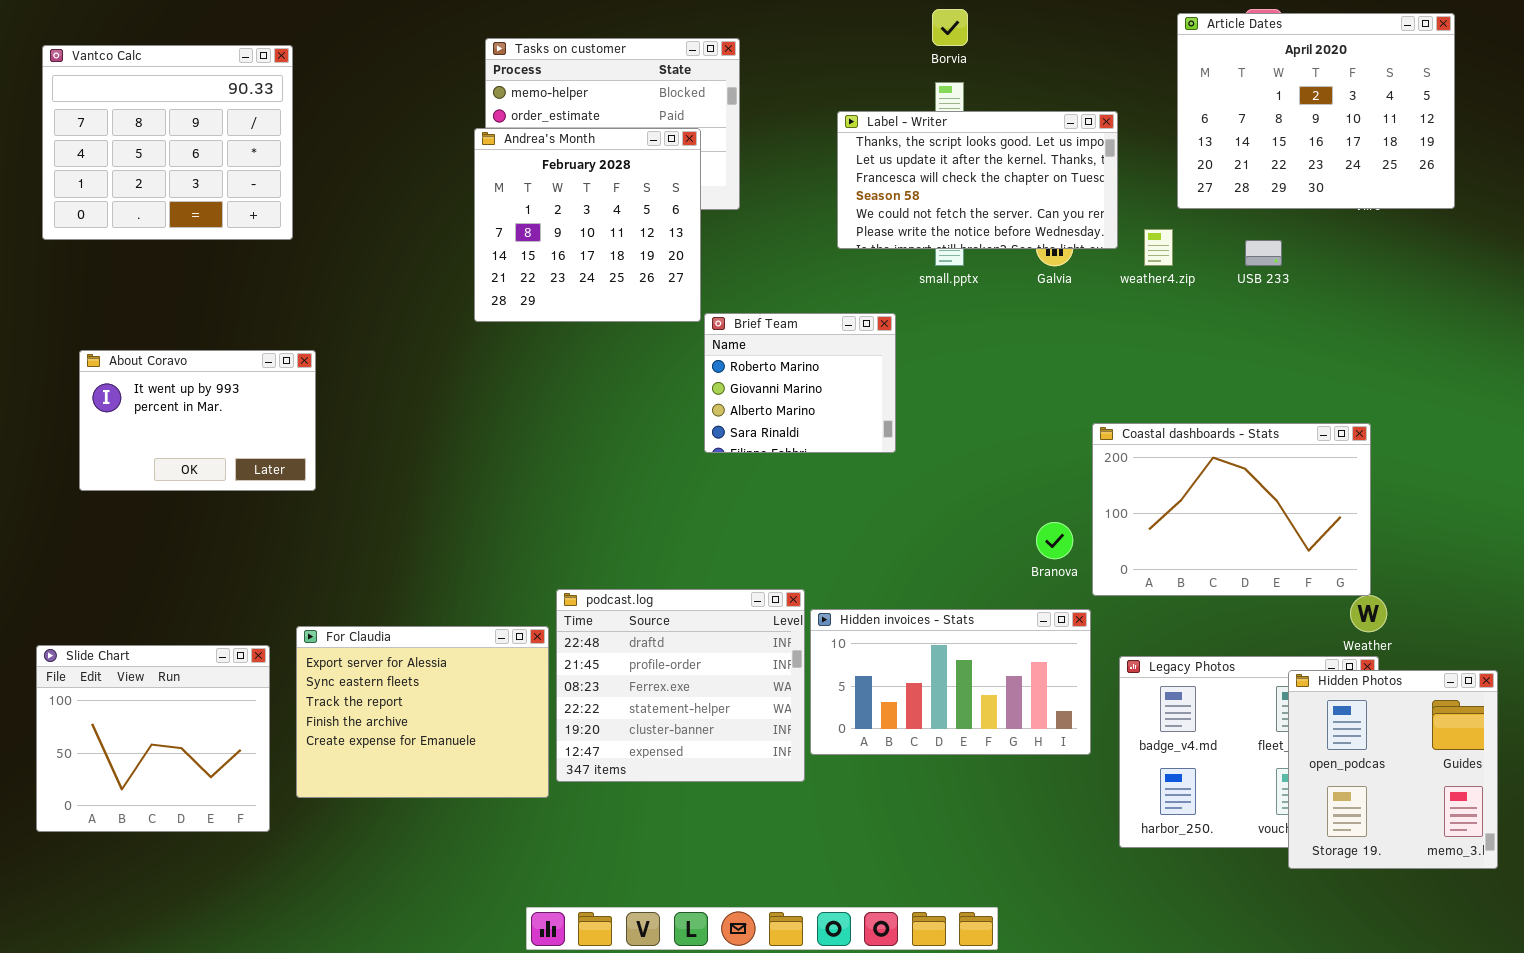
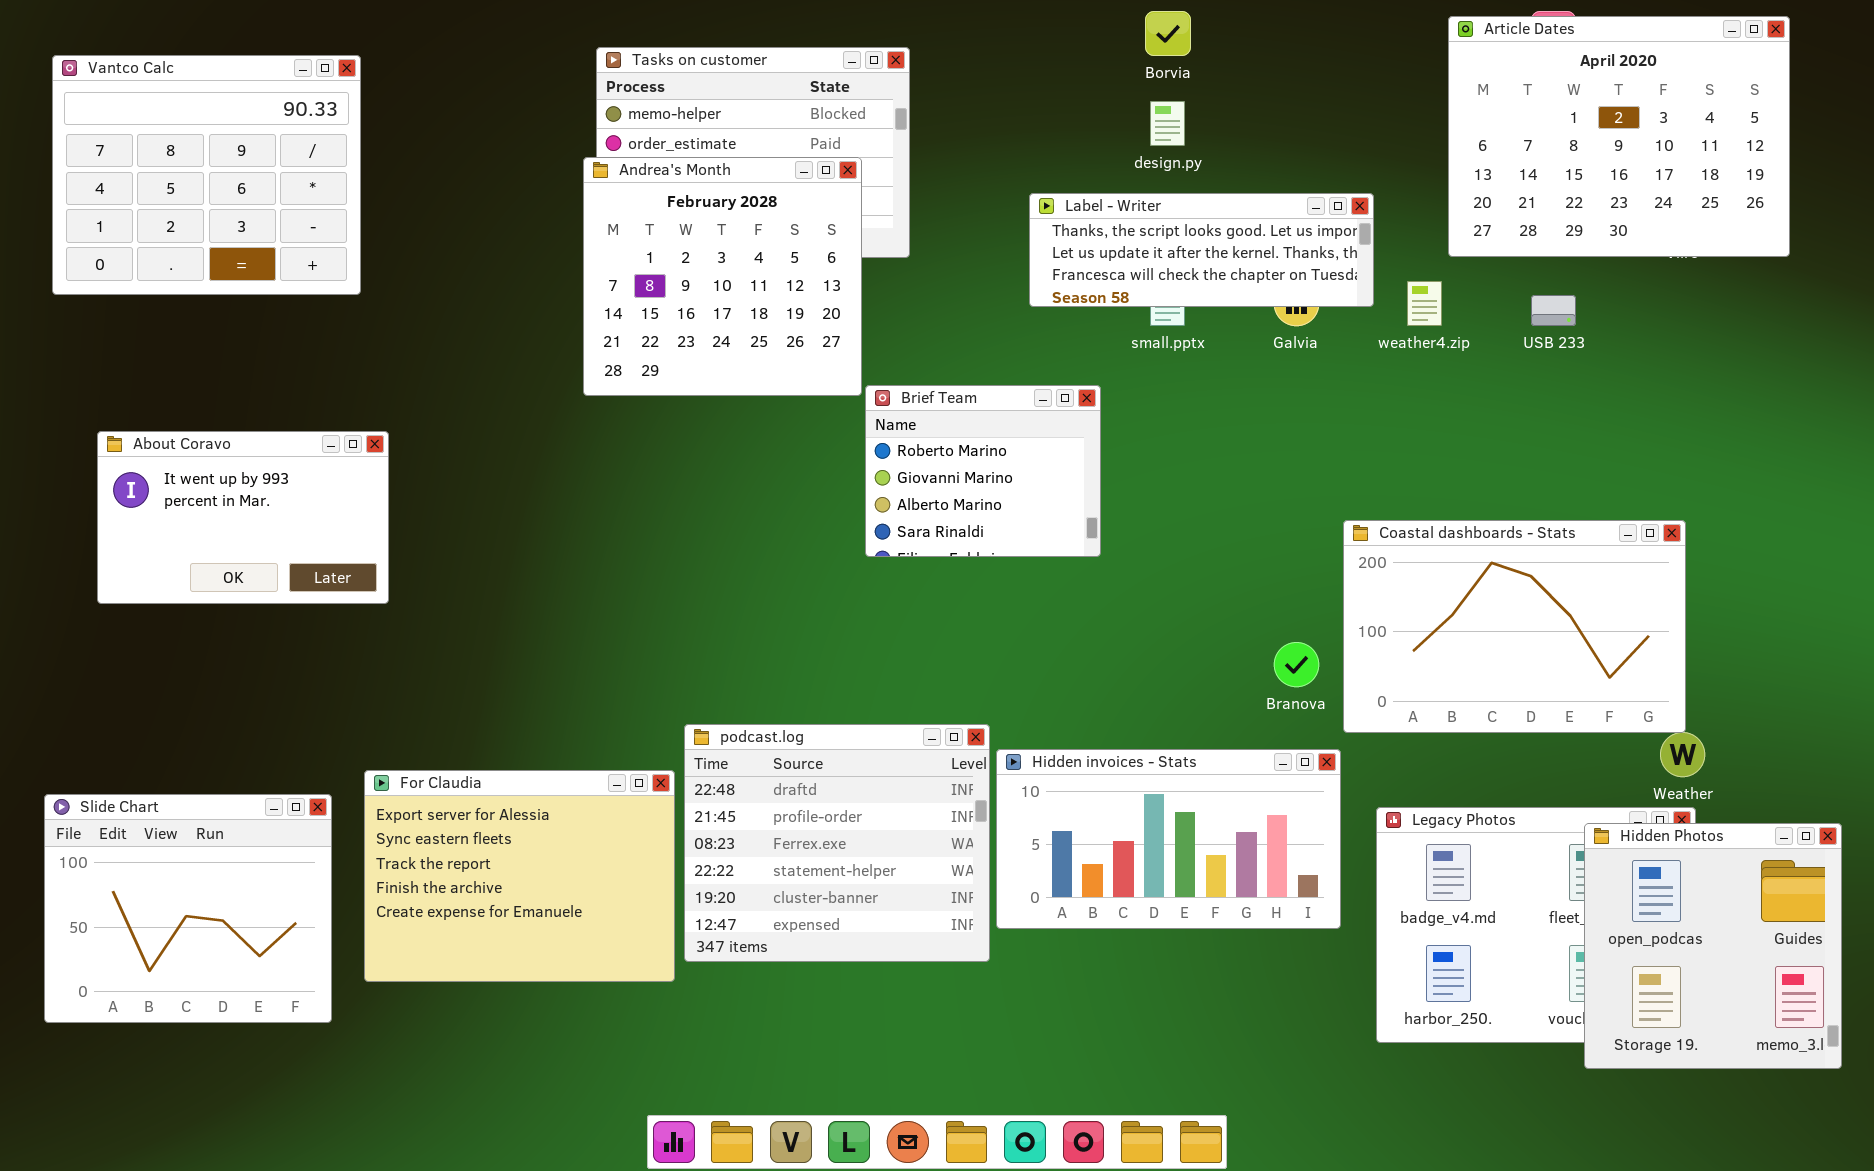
Label - Writer: [837,111,1118,249] -> [1029,193,1374,307], resized

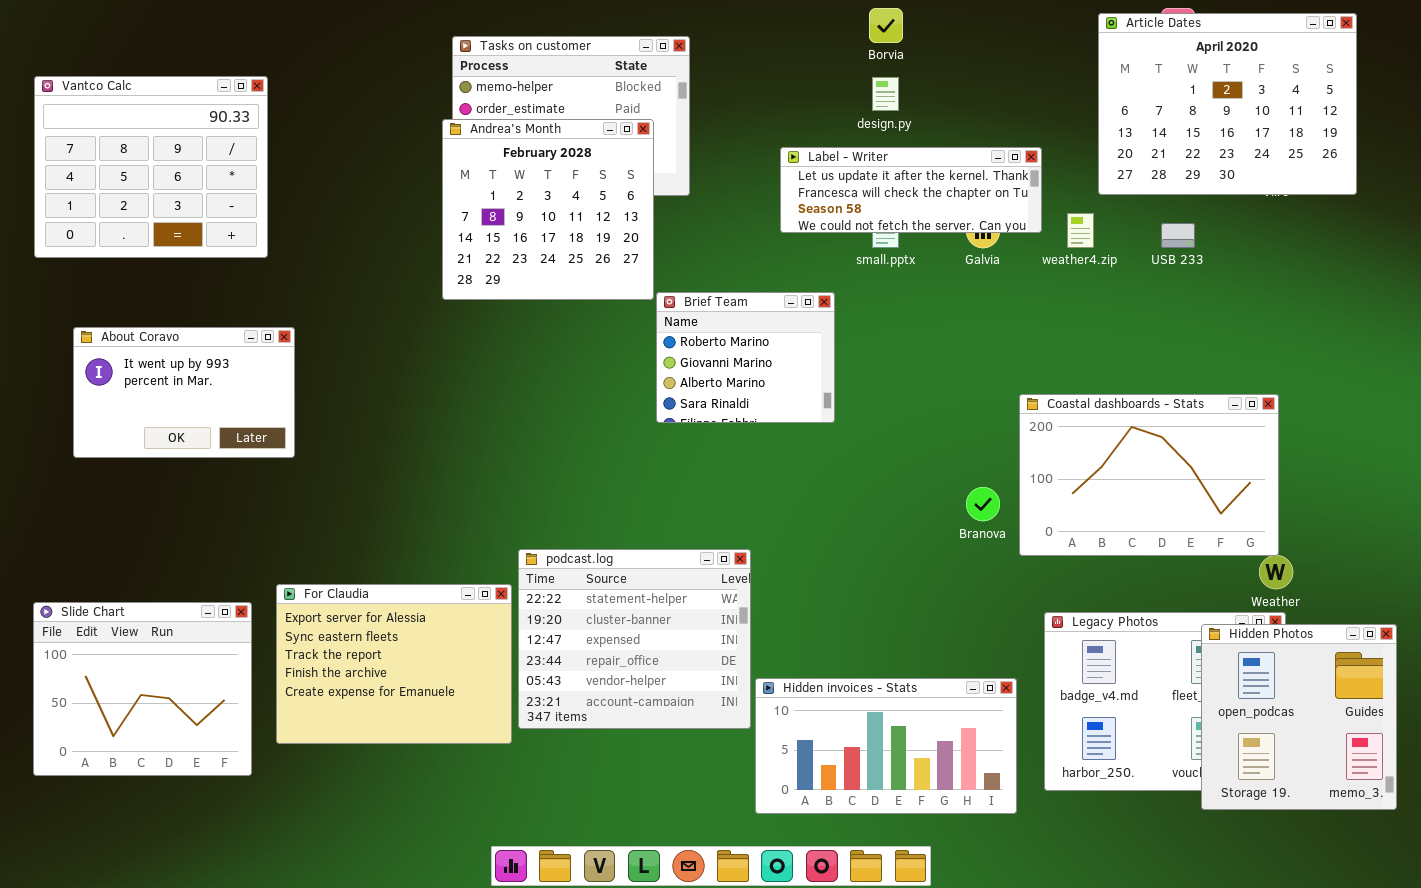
Vantco Calc: [52,55,361,295] -> [34,76,268,258], moved
Label - Writer: [1029,193,1374,307] -> [780,147,1042,233], scrolled down 1 row
podcast.log: [684,724,990,962] -> [518,549,751,729], scrolled down 3 rows
Hidden invoices - Stats: [996,749,1341,929] -> [755,678,1017,814], moved

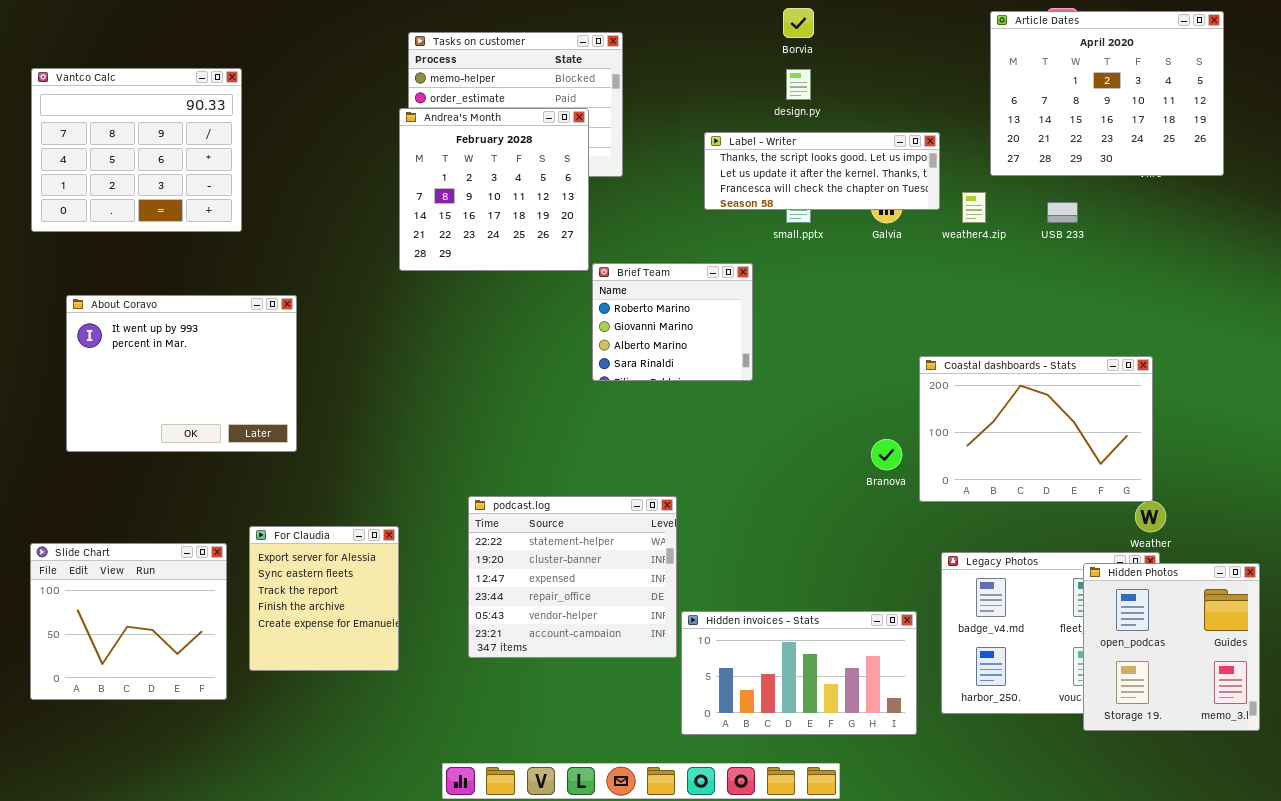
Label - Writer: [780,147,1042,233] -> [704,132,940,210], scrolled up 1 row
About Coravo: [73,327,295,458] -> [66,295,297,452], resized
For Claudia: [276,584,512,744] -> [249,526,399,671], resized

